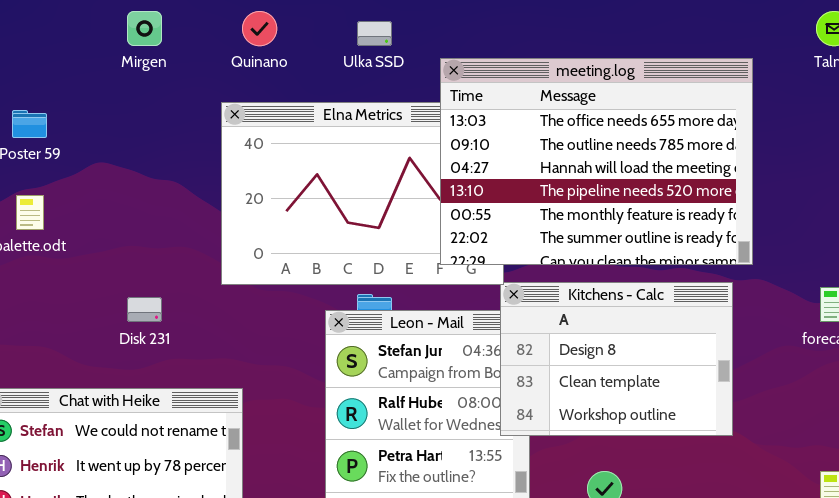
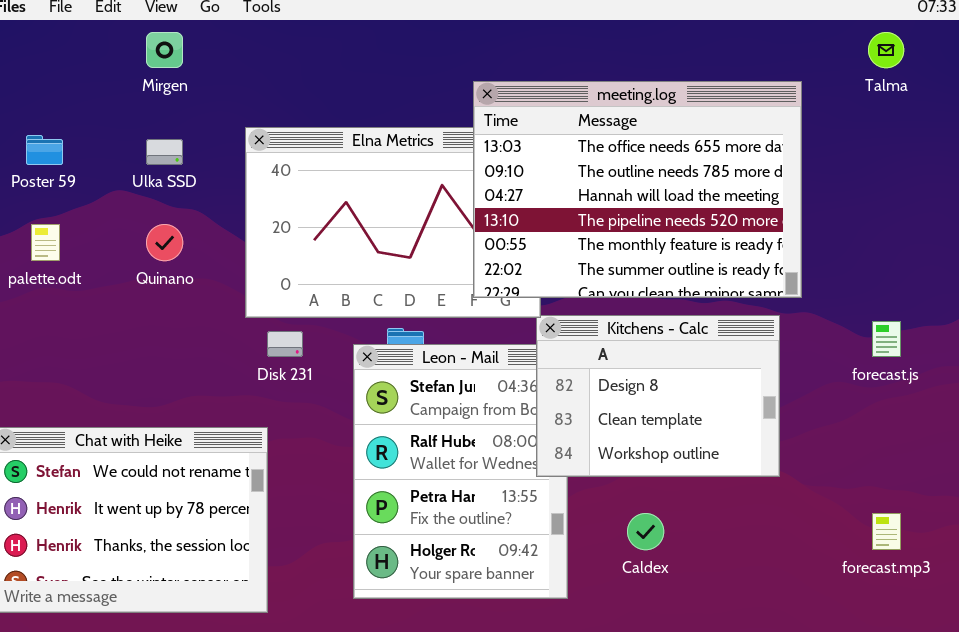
Quinano: [242,11,277,46] -> [146,224,183,261], moved
Ulka SSD: [357,21,392,46] -> [146,139,183,165], moved
Disk 231: [127,297,162,322] -> [267,331,303,357], moved

